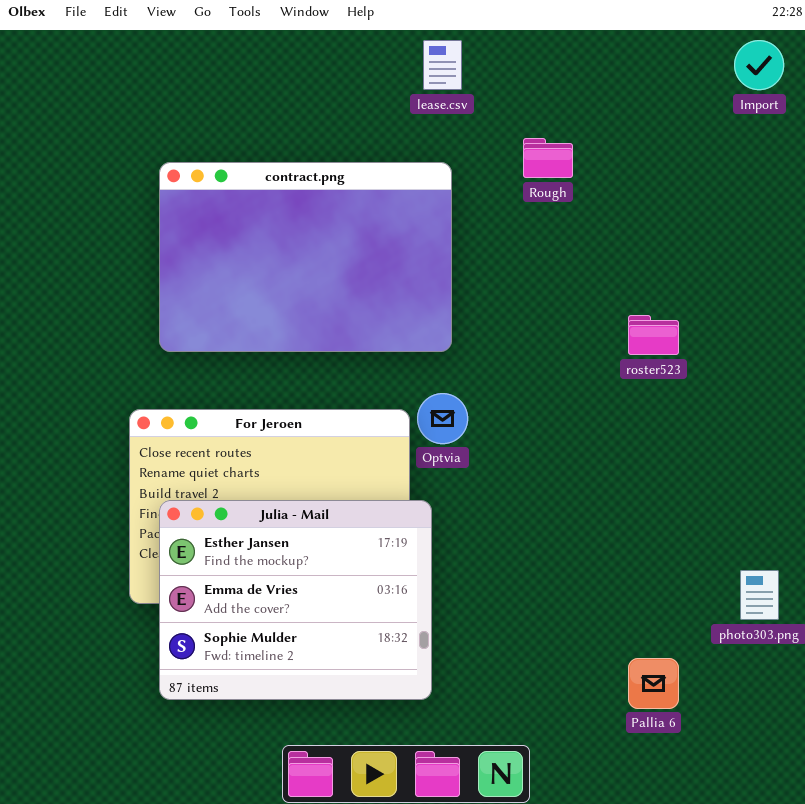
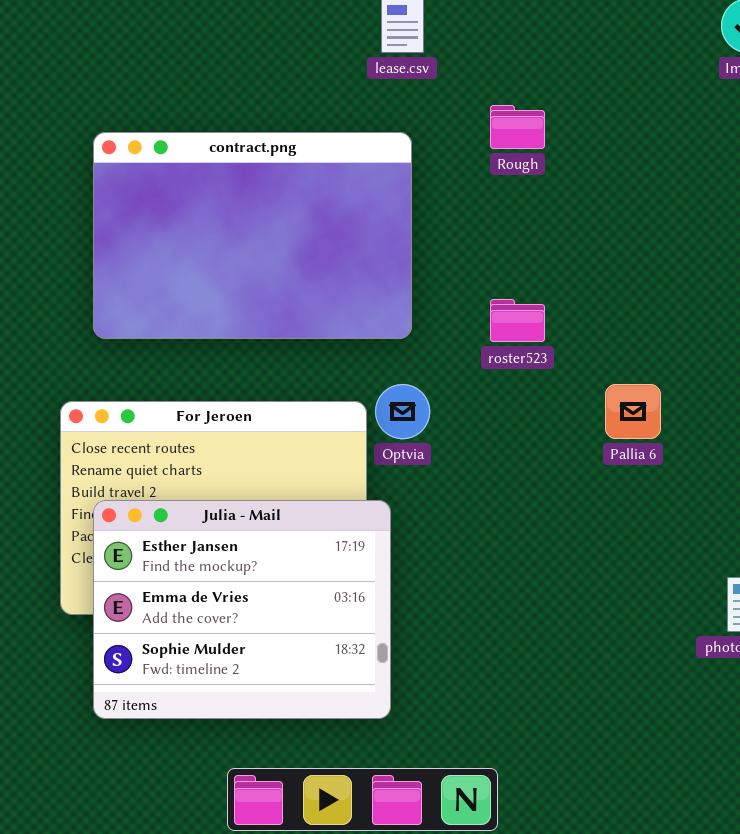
roster523: [628,315,679,355] -> [490,299,545,342], moved
Pallia 6: [628,658,679,709] -> [605,384,661,439], moved

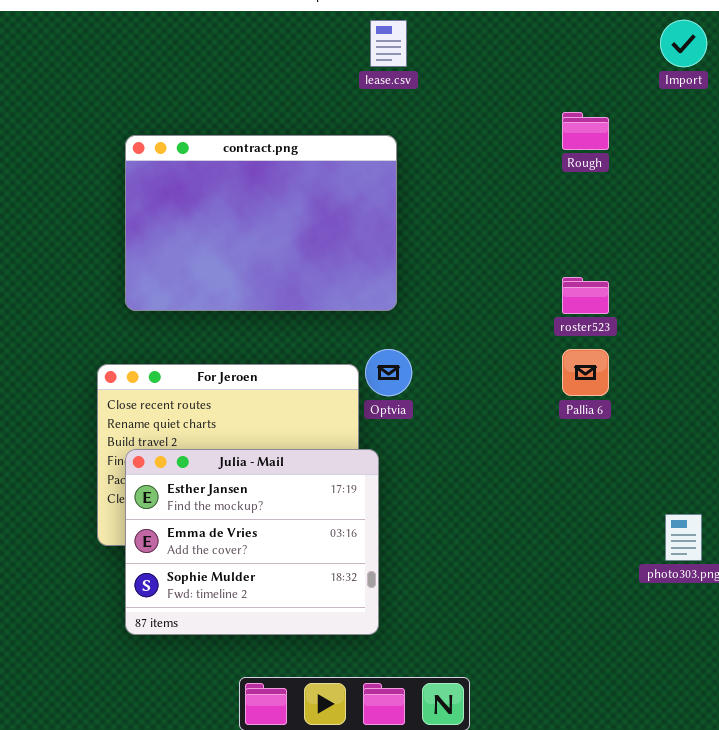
Rough: [490,105,545,149] -> [562,112,609,150], moved
roster523: [490,299,545,342] -> [562,277,609,314], moved

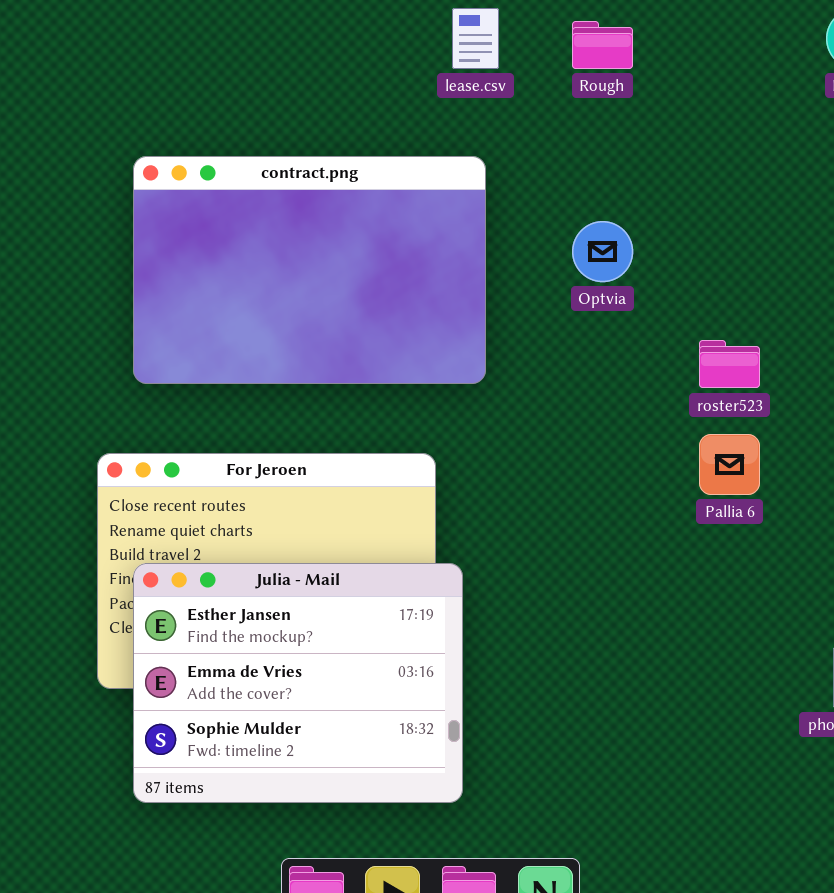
Rough: [562,112,609,150] -> [572,21,633,69], moved
Optvia: [365,349,412,396] -> [572,221,633,282], moved

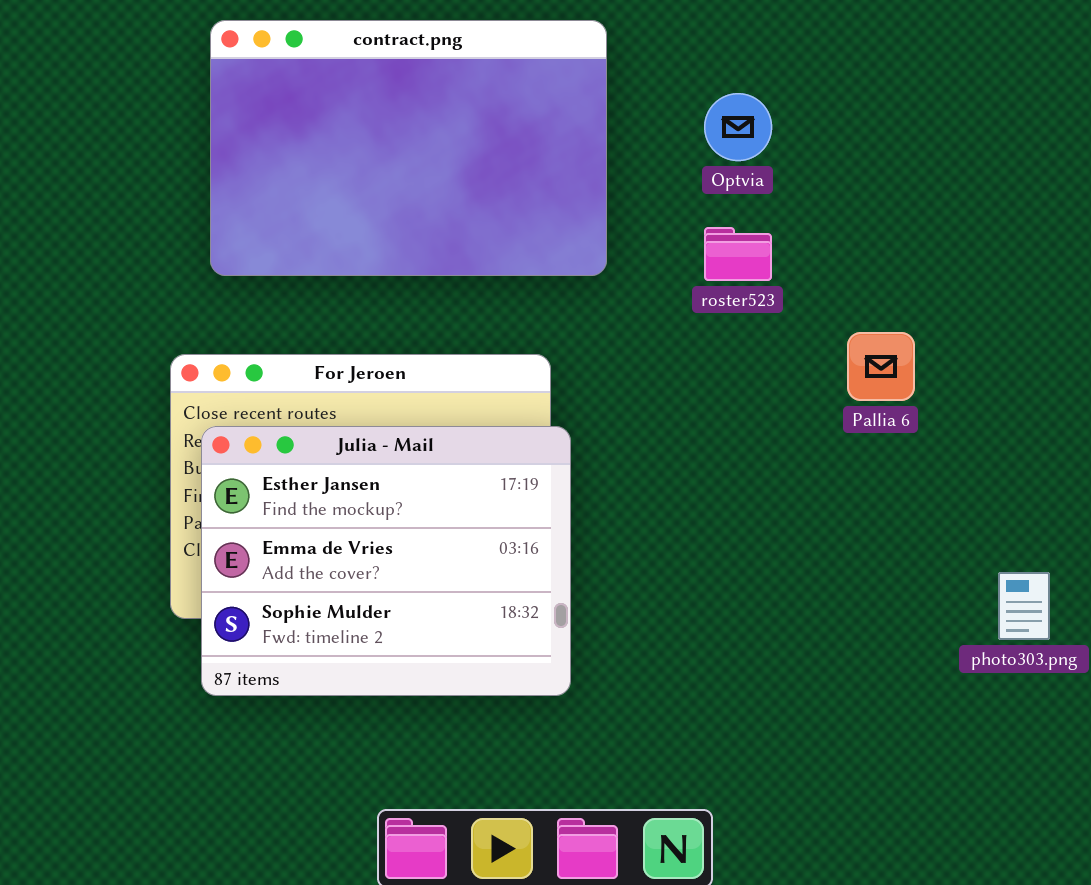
roster523: [699,340,760,388] -> [704,227,772,281], moved
Julia - Mail: [133,563,463,803] -> [201,426,571,696], moved

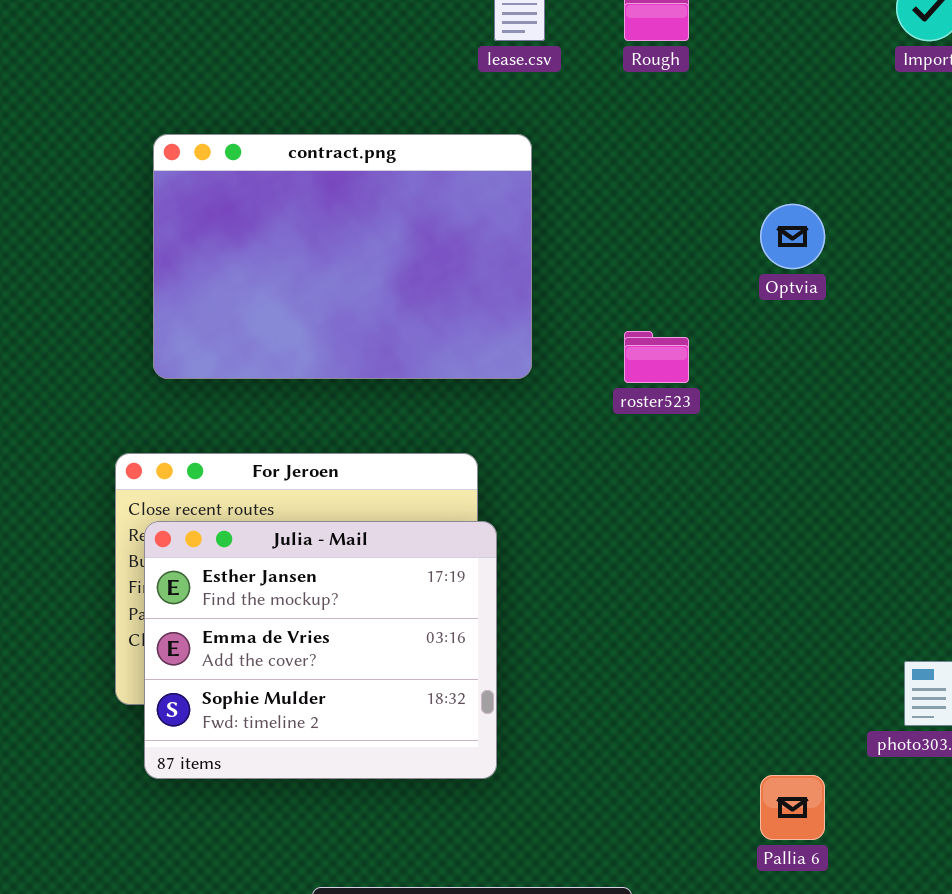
Optvia: [704,93,772,161] -> [760,204,825,269], moved
Pallia 6: [847,332,915,401] -> [760,775,825,840], moved

